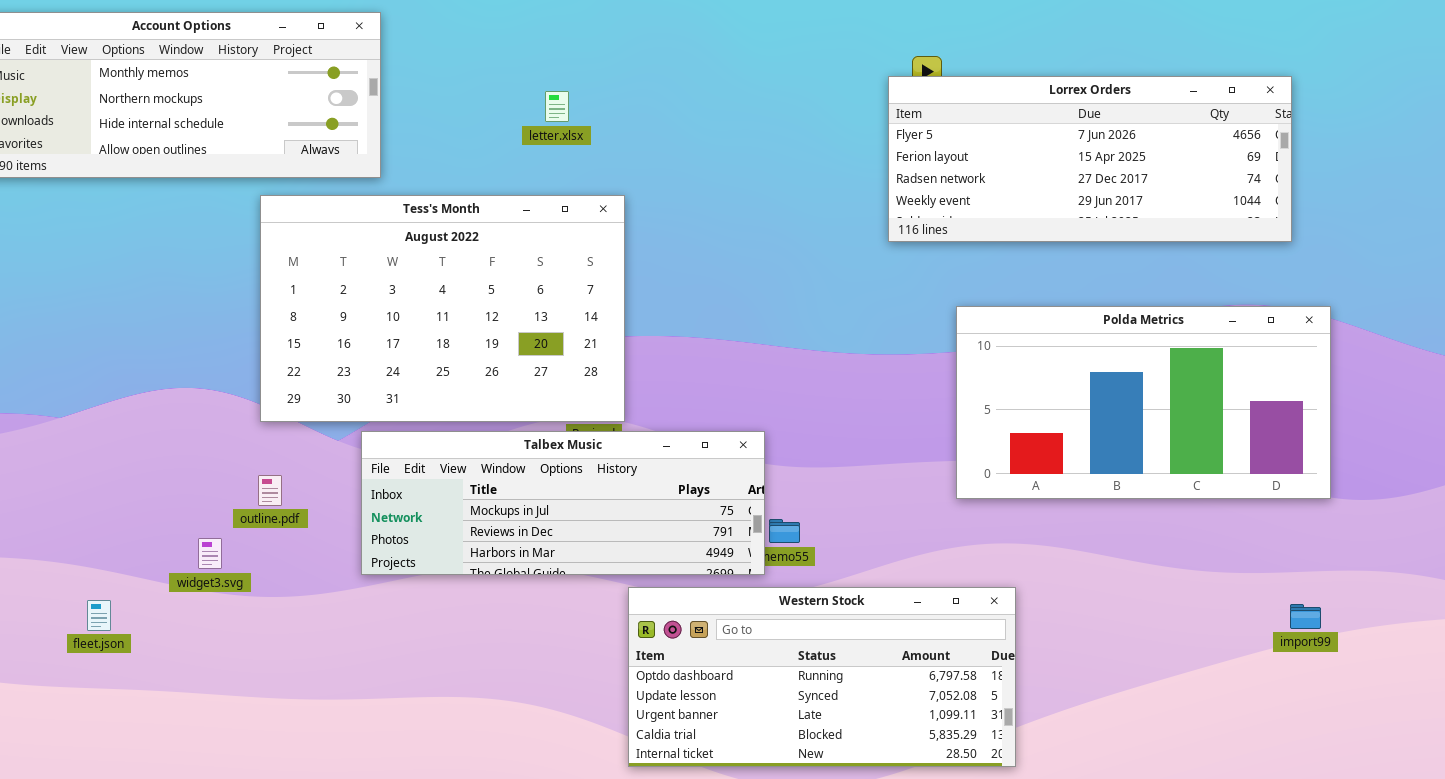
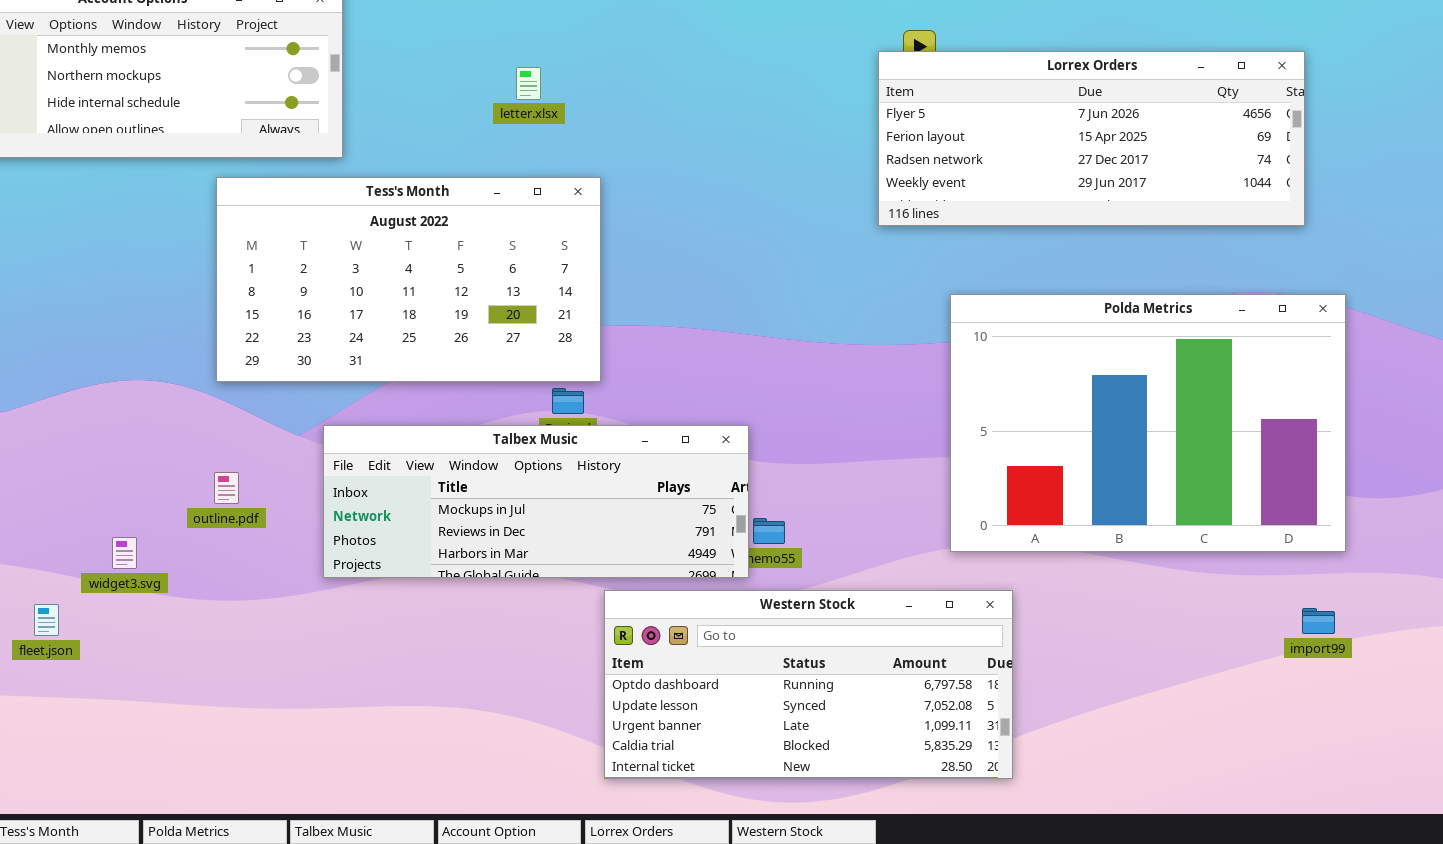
Tess's Month: [260,195,625,422] -> [216,177,601,382], resized
Polda Metrics: [956,306,1331,499] -> [950,294,1346,552], resized
widget3.svg: [198,538,222,569] -> [112,537,137,569], moved

